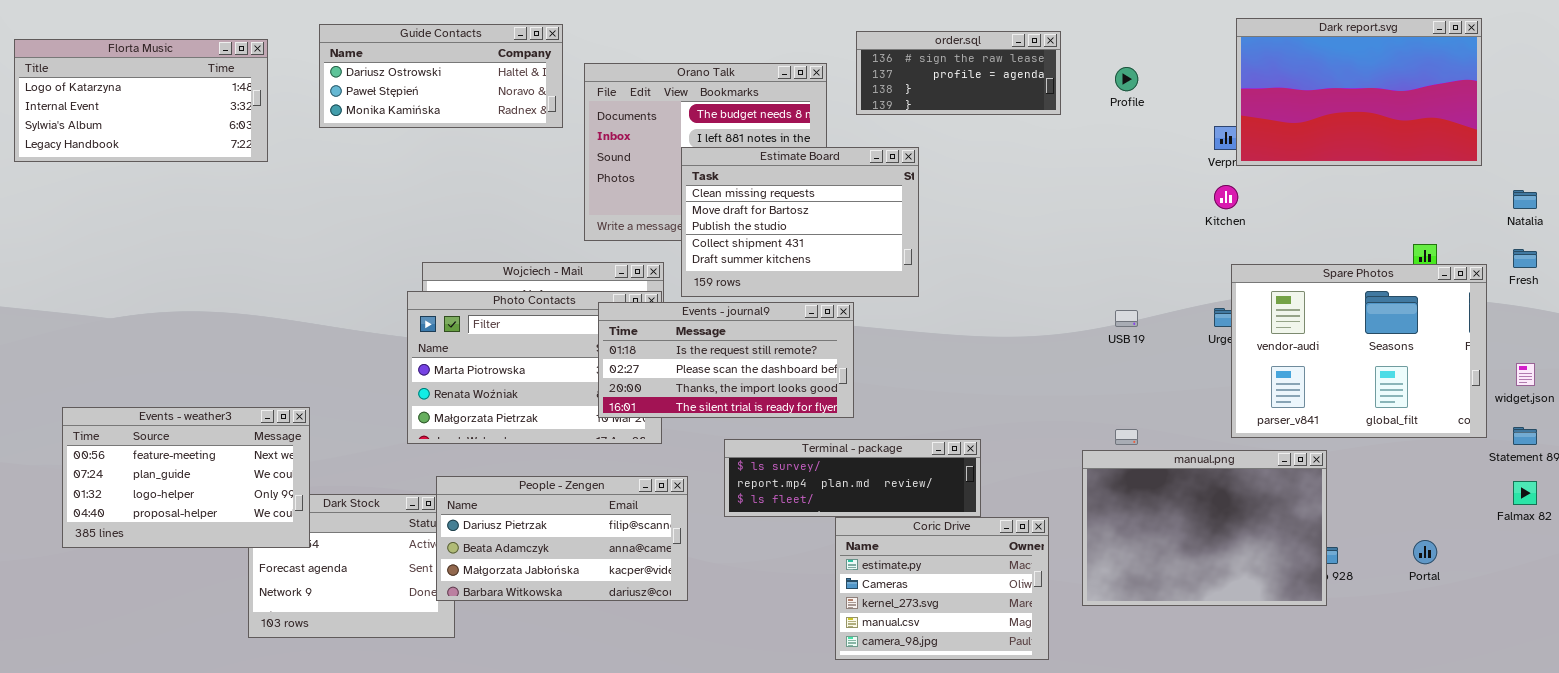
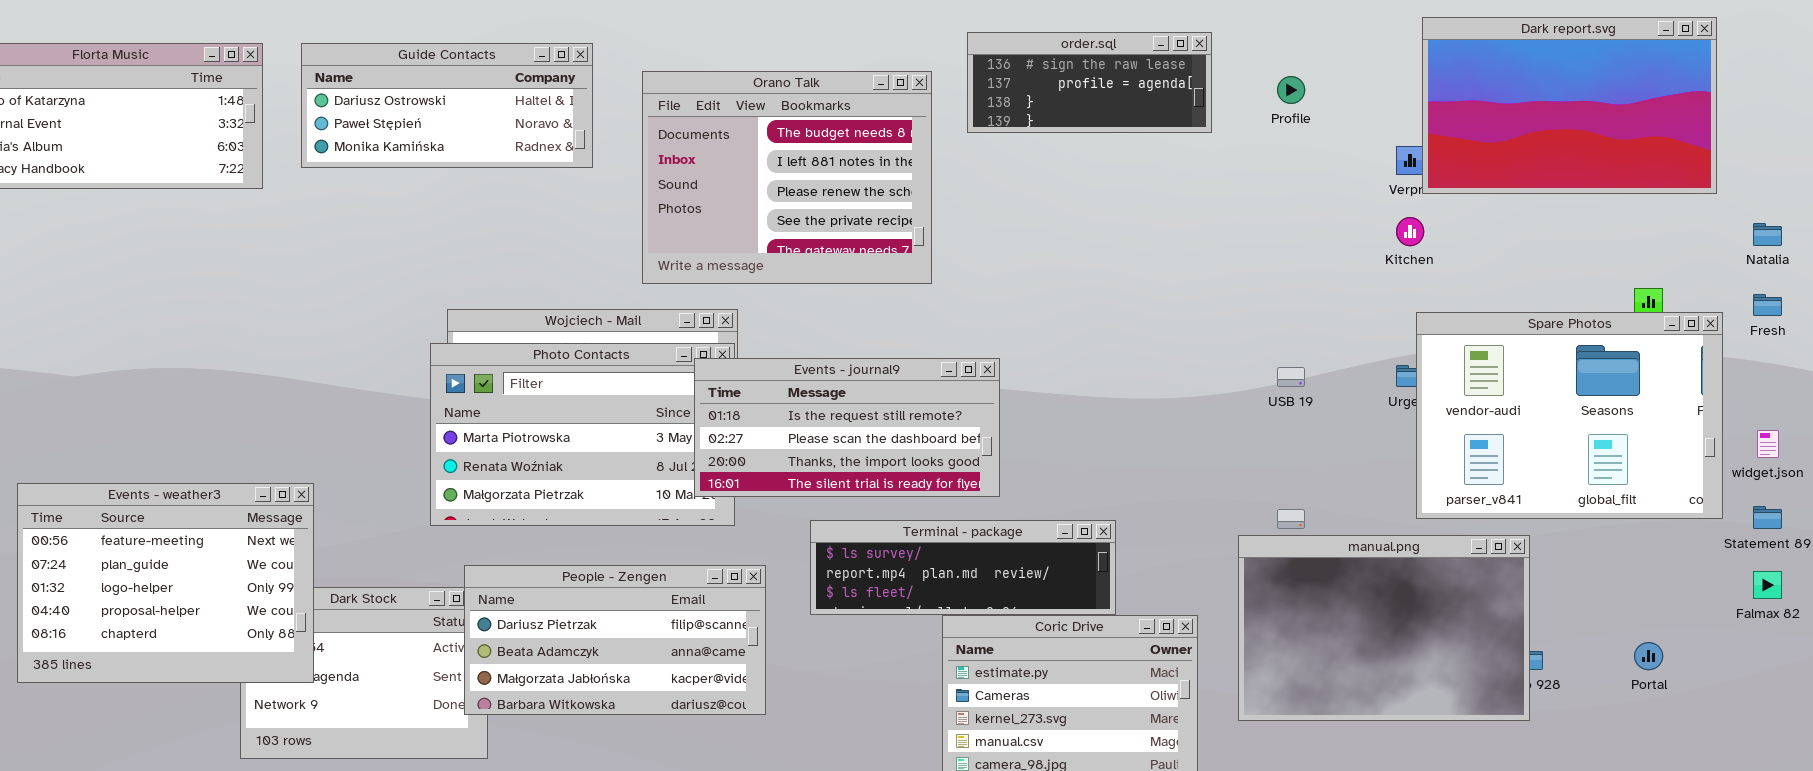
Guide Contacts: [319,24,563,128] -> [301,43,593,168], moved
Estimate Board: [681,147,919,297] -> none, closed
Events - journal9: [598,302,854,418] -> [694,358,1000,497], moved
Events - weather3: [62,407,310,548] -> [17,483,314,683], resized

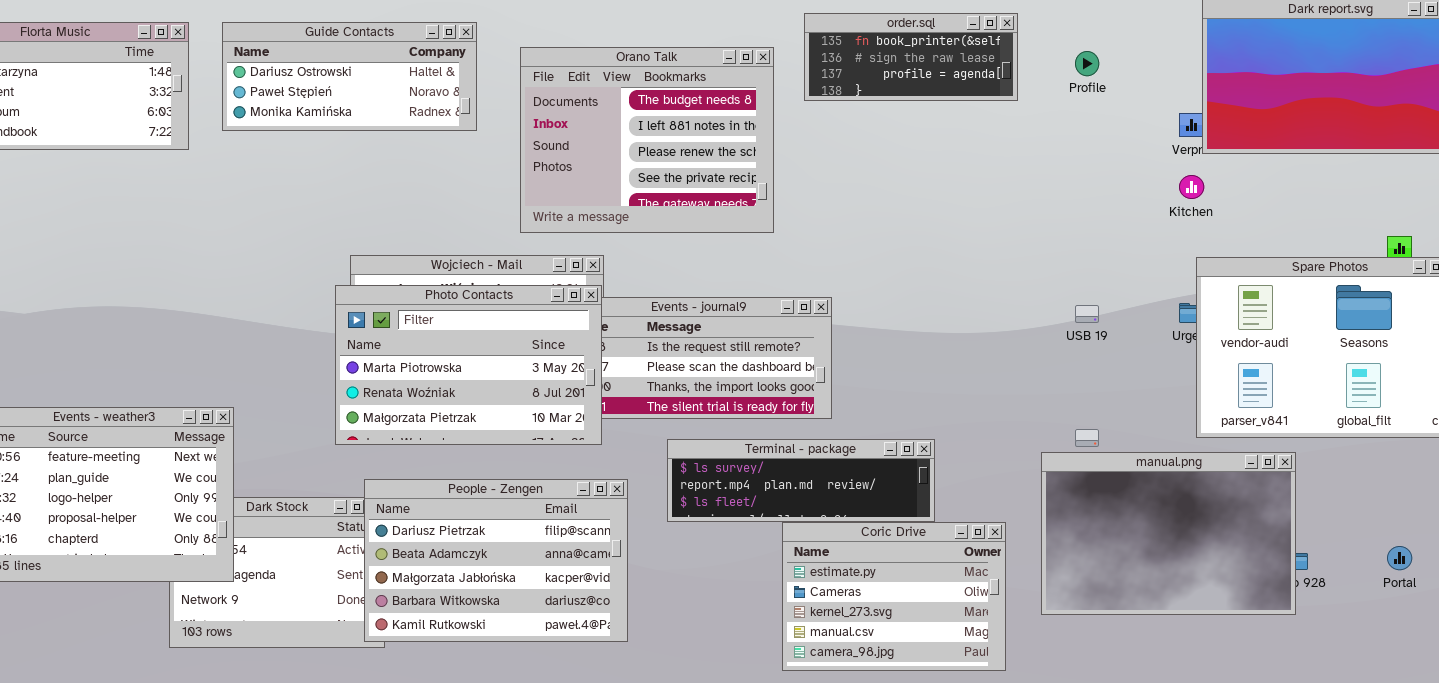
order.sql: [967,32,1212,133] -> [804,13,1018,101], scrolled up 1 row
Photo Contacts: [430,343,735,526] -> [335,285,602,445], raised
People - Zengen: [464,565,766,715] -> [364,479,628,642], resized

